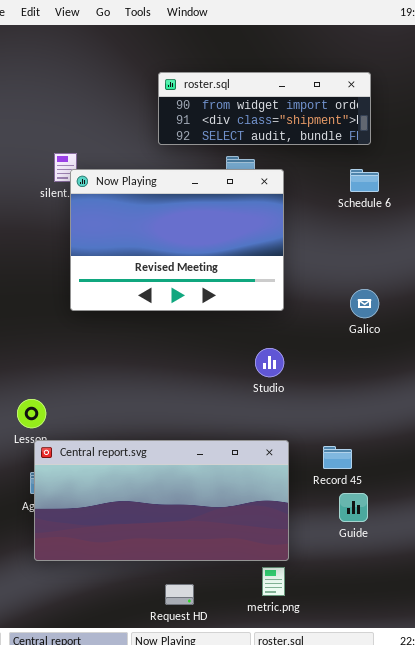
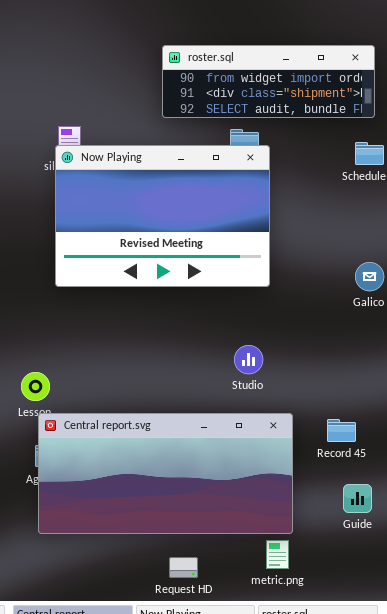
Now Playing: [70,169,284,311] -> [55,145,270,287], moved
Studio: [255,348,284,377] -> [234,345,263,374], moved
Guide: [339,493,368,522] -> [343,484,372,513], moved

